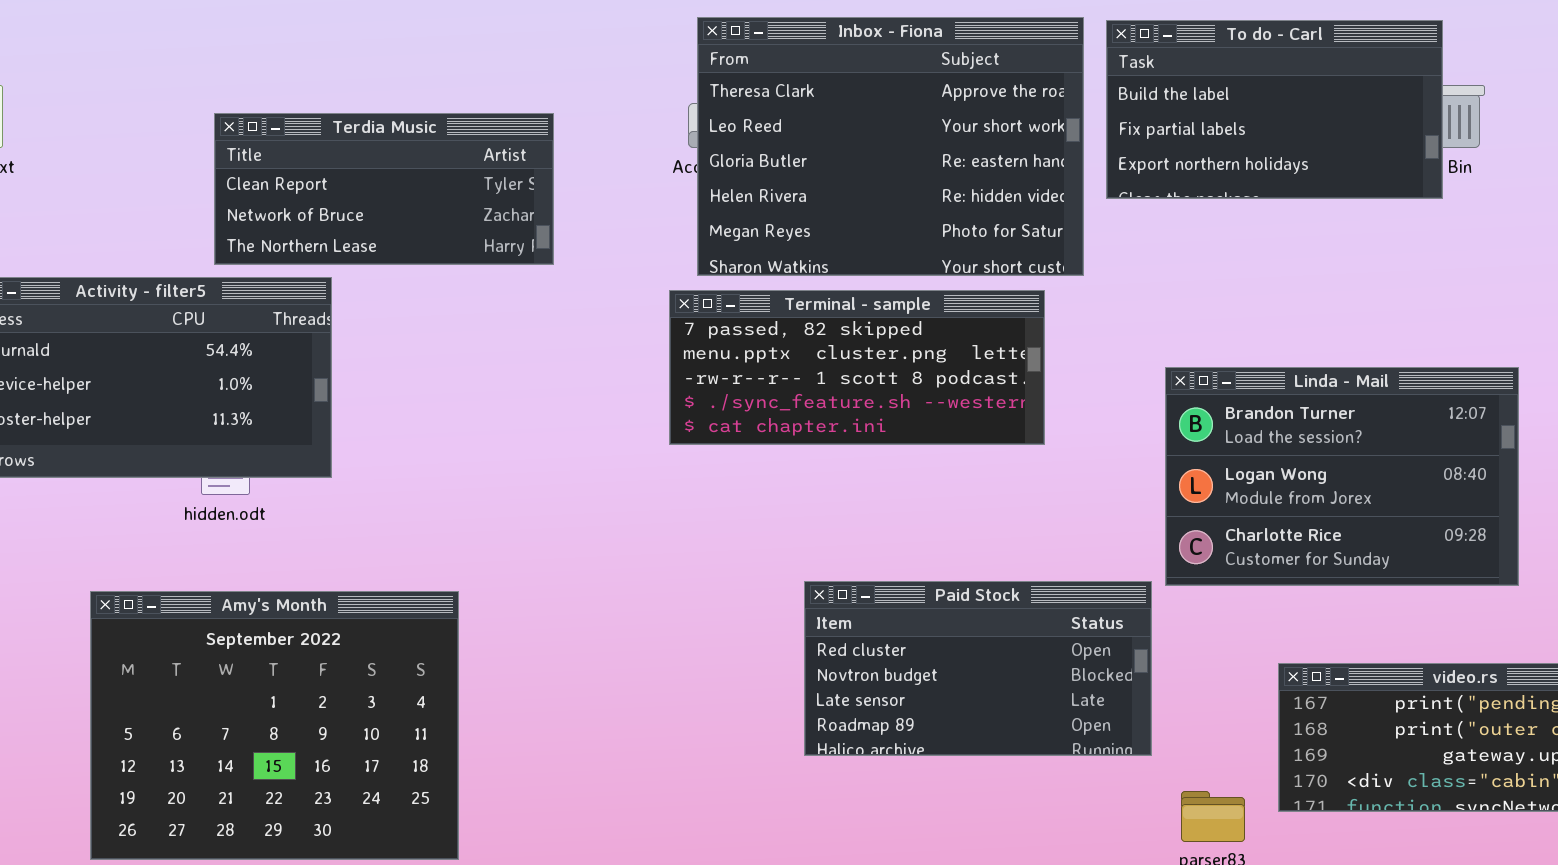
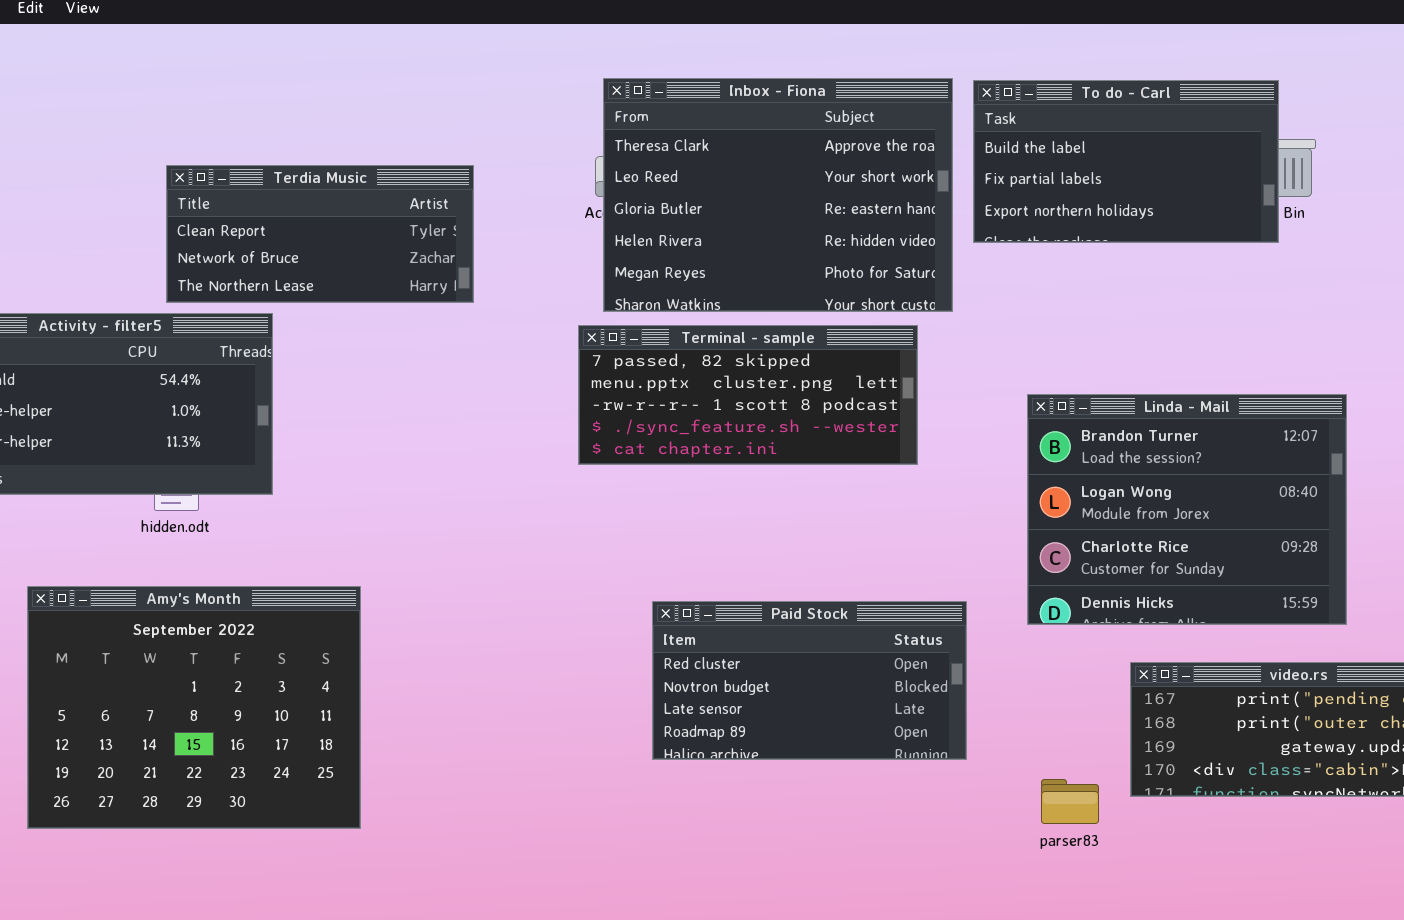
Linda - Mail: [1165,367,1519,586] -> [1027,394,1347,625], resized
Paid Stock: [804,581,1152,756] -> [652,601,967,760], moved
Amy's Month: [90,591,459,860] -> [27,586,361,829], moved

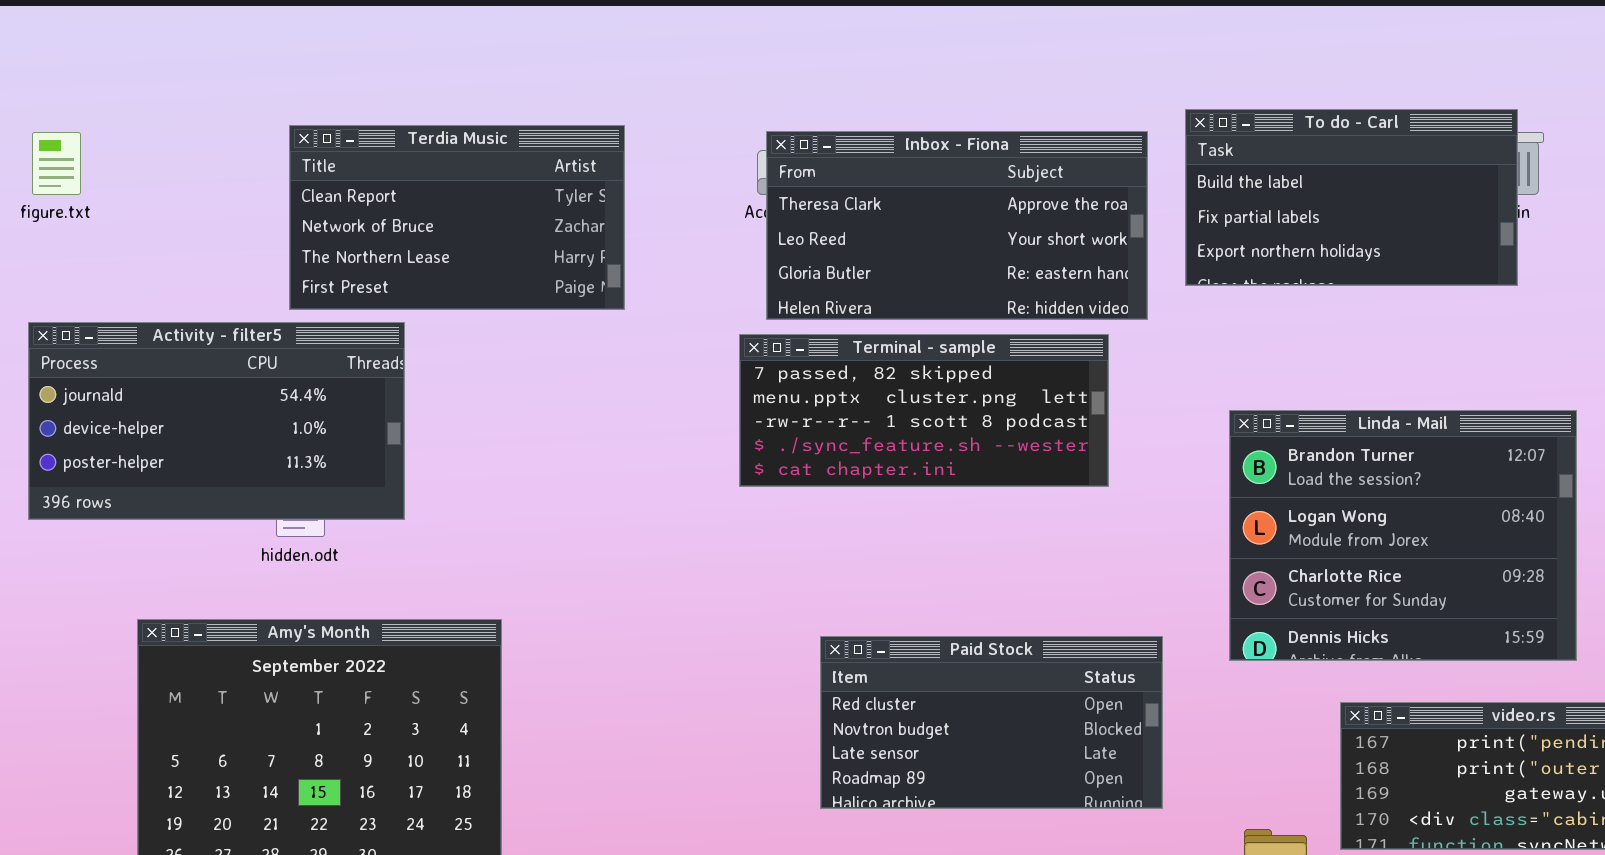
Inbox - Fiona: [603,78,953,312] -> [766,131,1148,320], resized
To do - Carl: [973,80,1279,243] -> [1185,109,1518,286], moved
Terdia Music: [166,165,474,303] -> [289,125,625,310], resized

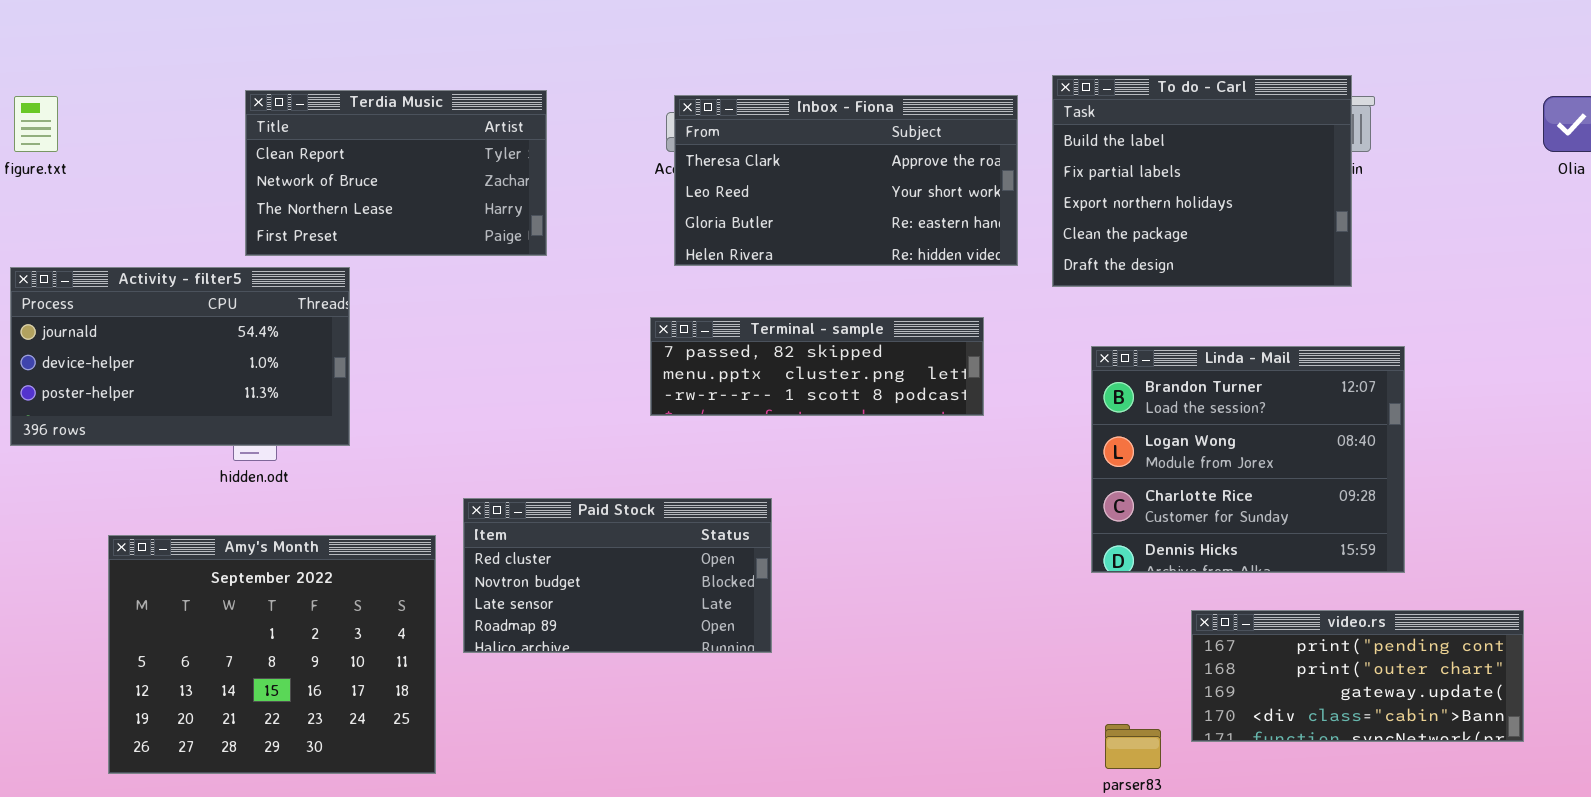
To do - Carl: [1185,109,1518,286] -> [1052,75,1352,287], resized
Terminal - sample: [739,334,1109,487] -> [650,317,984,416], resized
Paid Stock: [820,636,1163,809] -> [463,498,772,653], moved

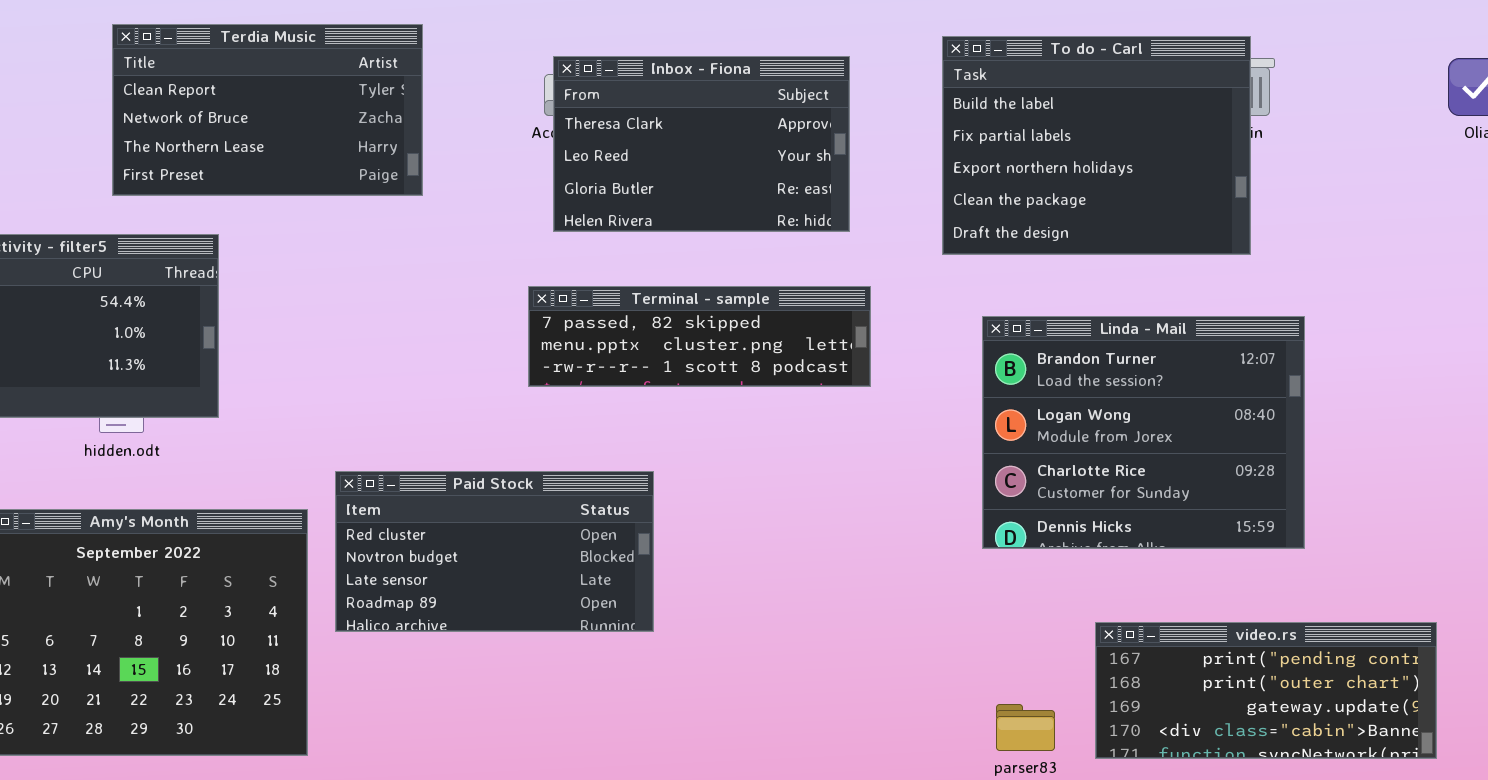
Terdia Music: [245,90,547,256] -> [112,24,423,196], moved
Inbox - Fiona: [674,95,1018,266] -> [553,56,850,232], resized
video.rs: [1191,610,1524,742] -> [1095,622,1437,759], moved

